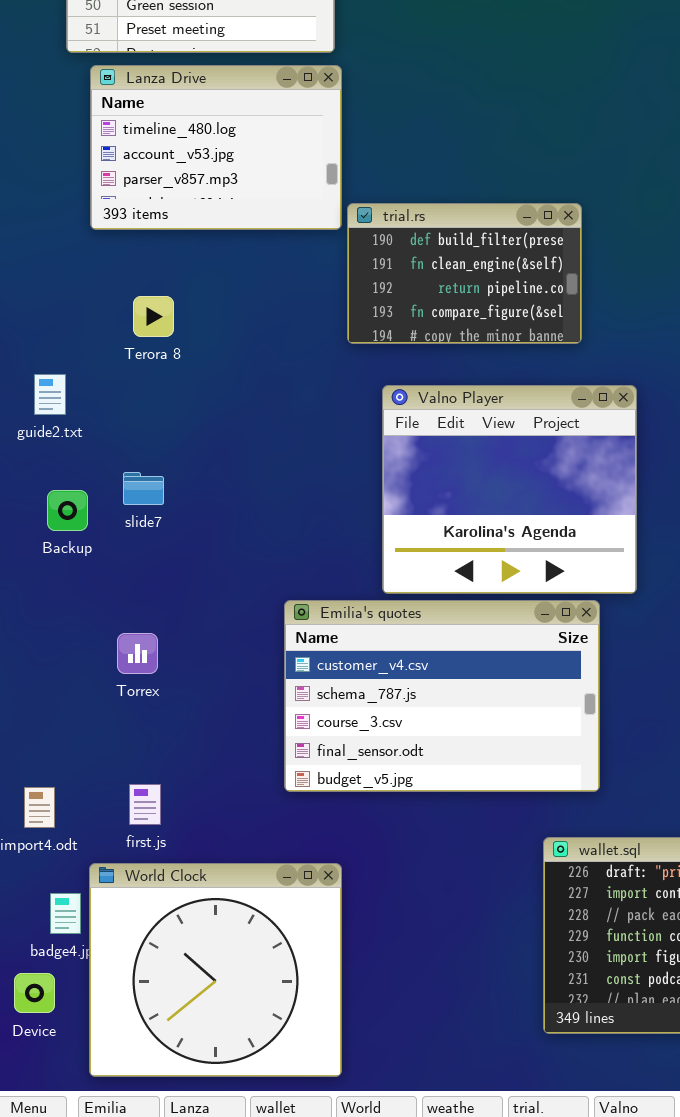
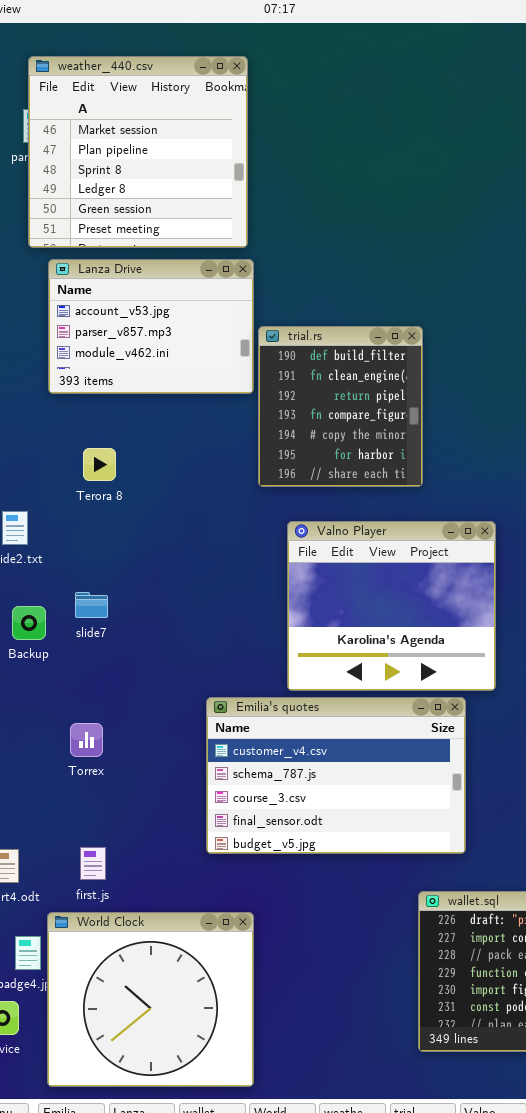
Lanza Drive: [90,65,342,230] -> [48,259,254,394], scrolled down 1 row
trial.rs: [347,203,582,344] -> [258,326,423,487], resized

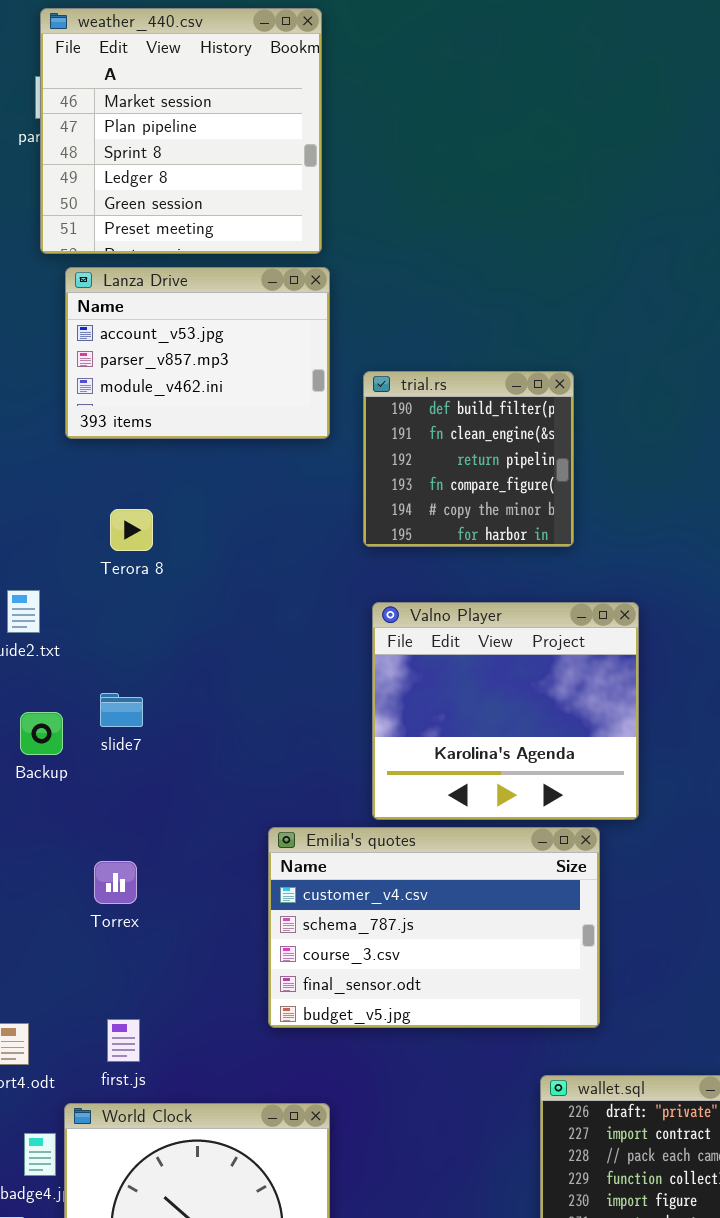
trial.rs: [258,326,423,487] -> [363,371,574,547], moved, resized

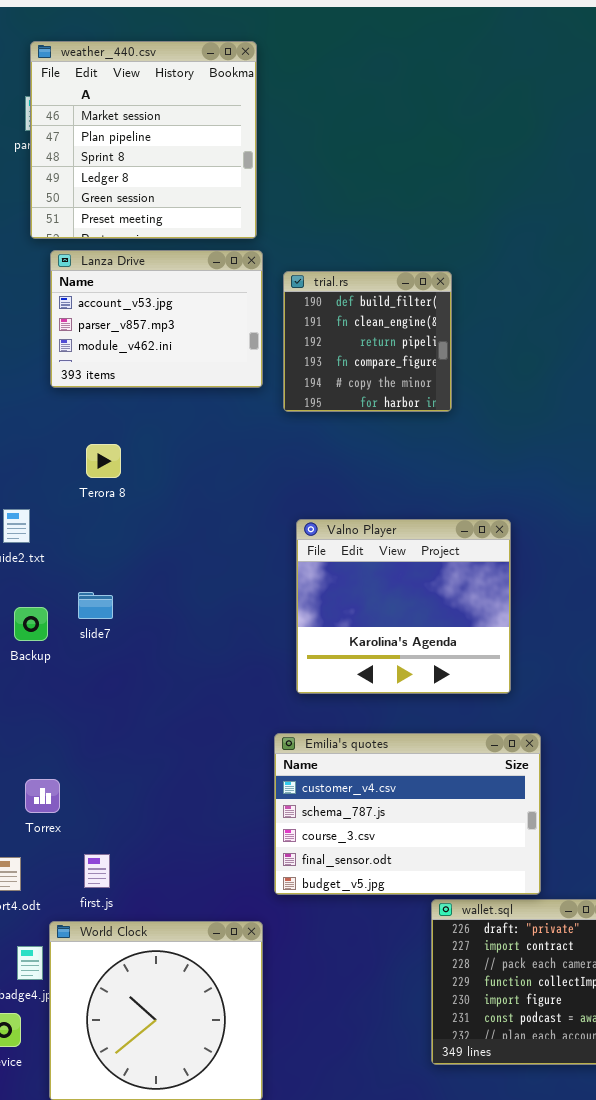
trial.rs: [363,371,574,547] -> [283,271,452,412], moved
Emilia's quotes: [268,827,600,1028] -> [274,733,541,895], moved
Torrex: [94,861,137,904] -> [25,779,60,813], moved

